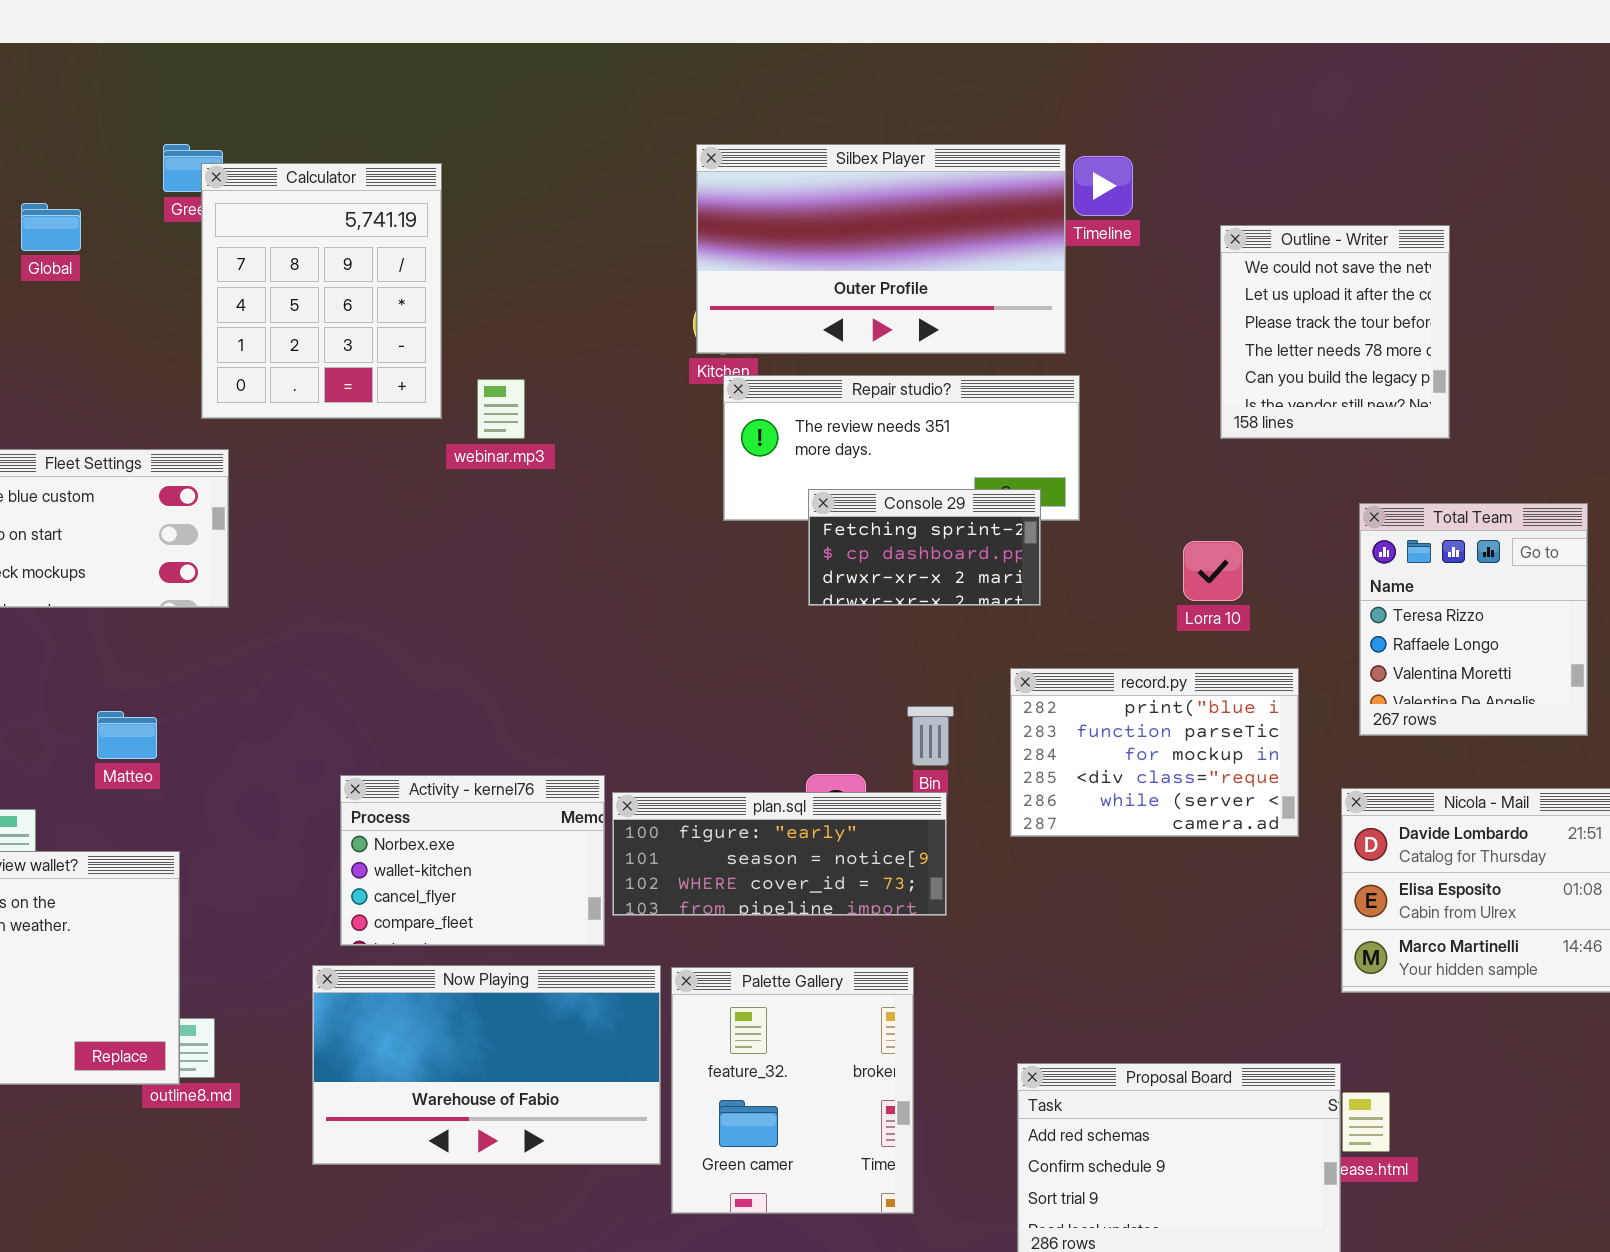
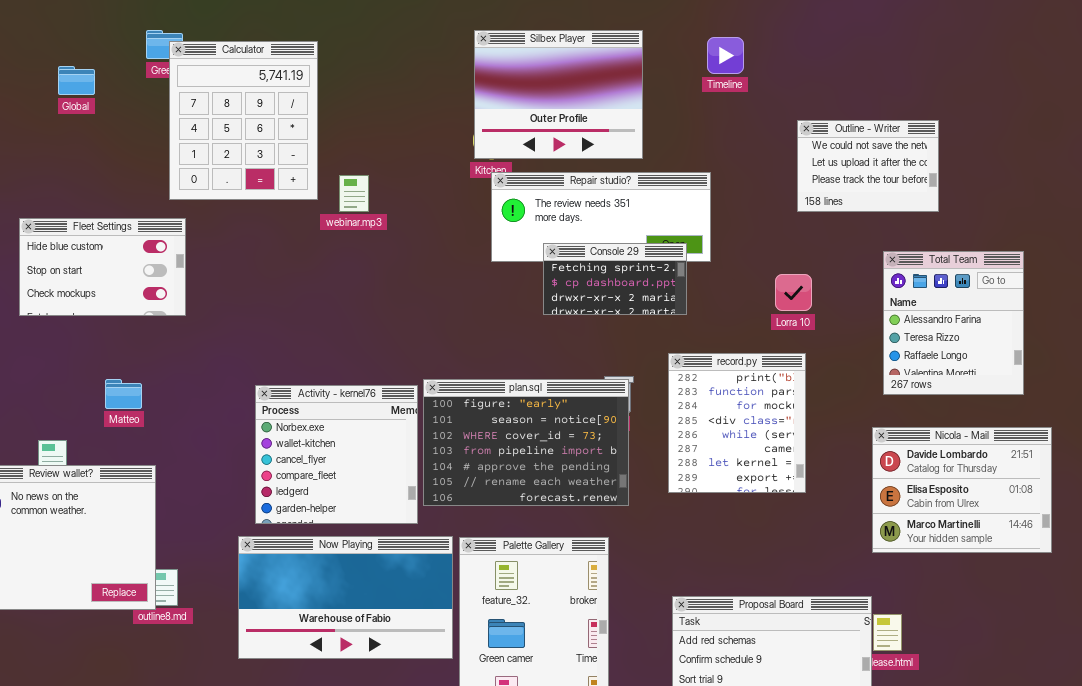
Silbex Player: [696,144,1066,354] -> [474,30,643,159], resized
Outline - Writer: [1220,225,1450,439] -> [797,120,939,212], resized
Total Team: [1359,503,1588,736] -> [883,251,1024,395], scrolled up 1 row
record.py: [1010,668,1299,837] -> [668,353,806,493], resized
Activity - kernel76: [340,775,605,946] -> [255,385,418,524], resized
plan.sql: [612,792,947,916] -> [423,379,629,506], resized

